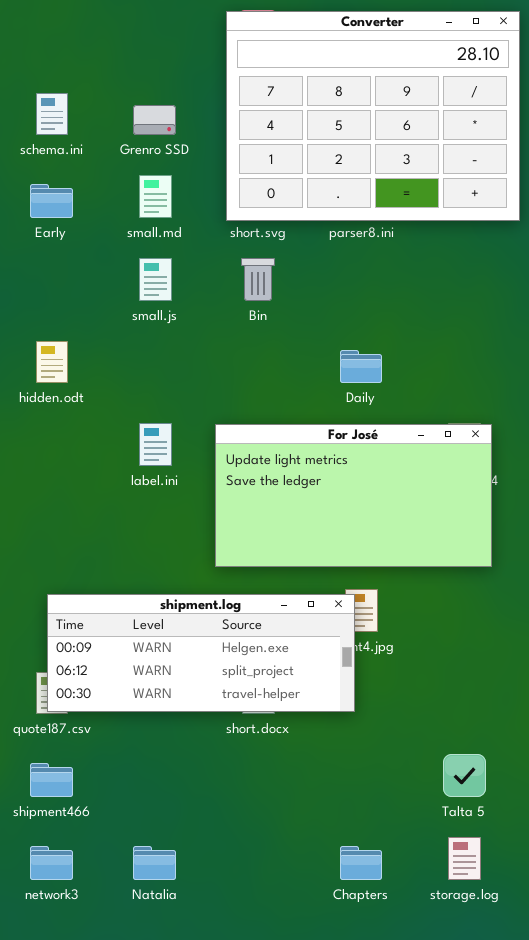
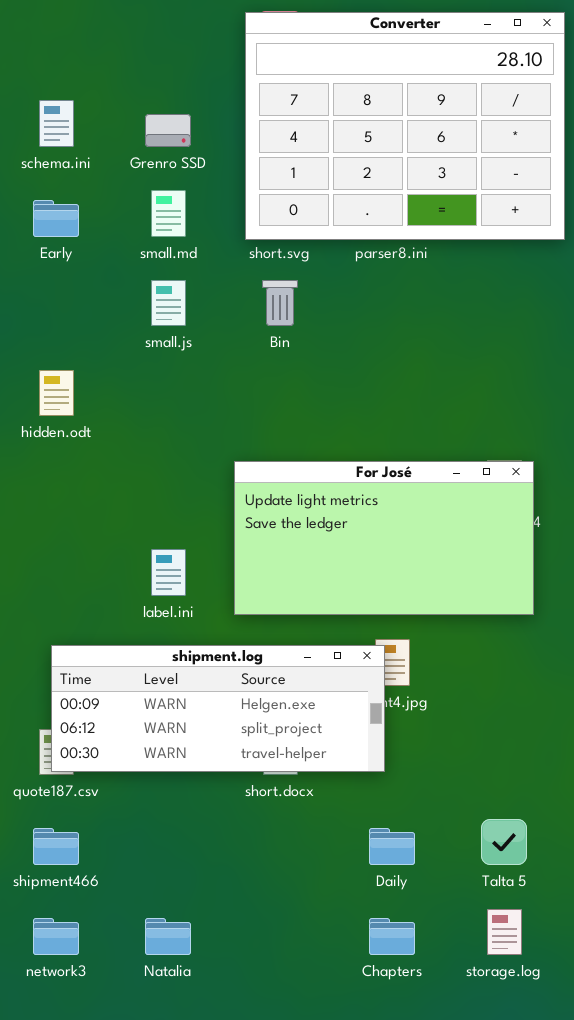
Daily: [340,350,382,383] -> [369,828,415,865], moved
label.ini: [139,423,172,466] -> [151,549,186,596], moved

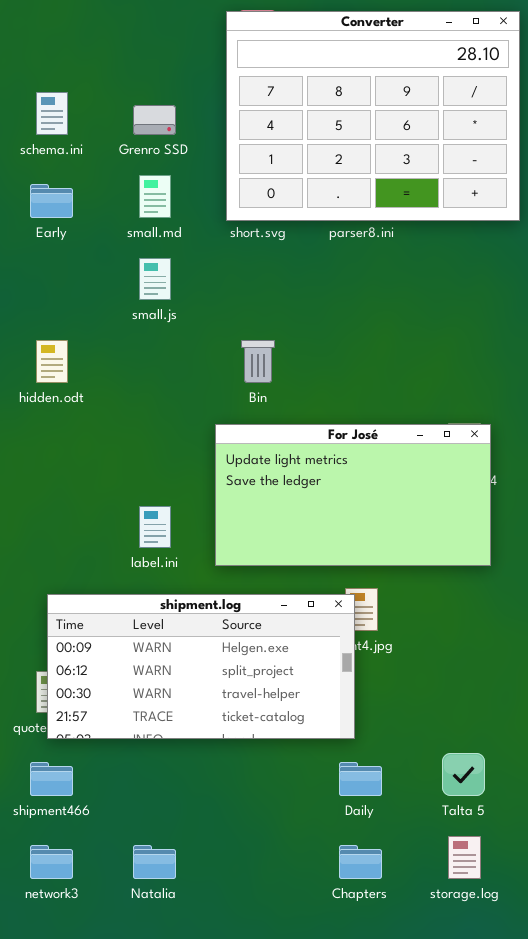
Bin: [262,280,298,326] -> [241,340,275,383], moved
shipment.log: [51,645,385,772] -> [47,594,355,739], resized

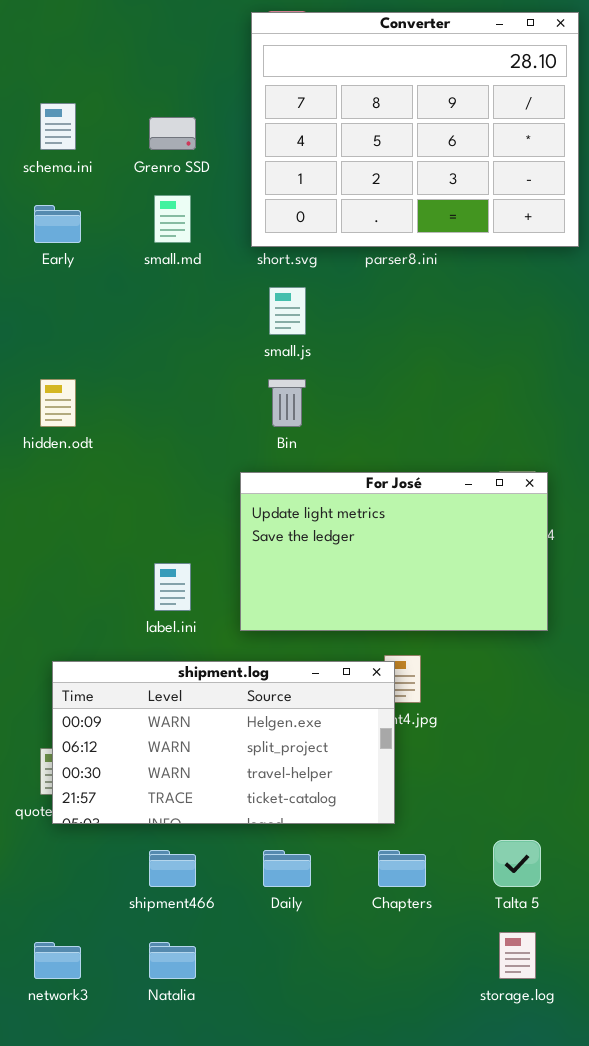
small.js: [139,258,171,300] -> [269,287,306,335], moved
shipment466: [30,762,73,796] -> [149,850,196,887], moved
Daily: [339,762,382,796] -> [263,850,311,887], moved
Chapters: [339,845,382,879] -> [378,850,426,887], moved

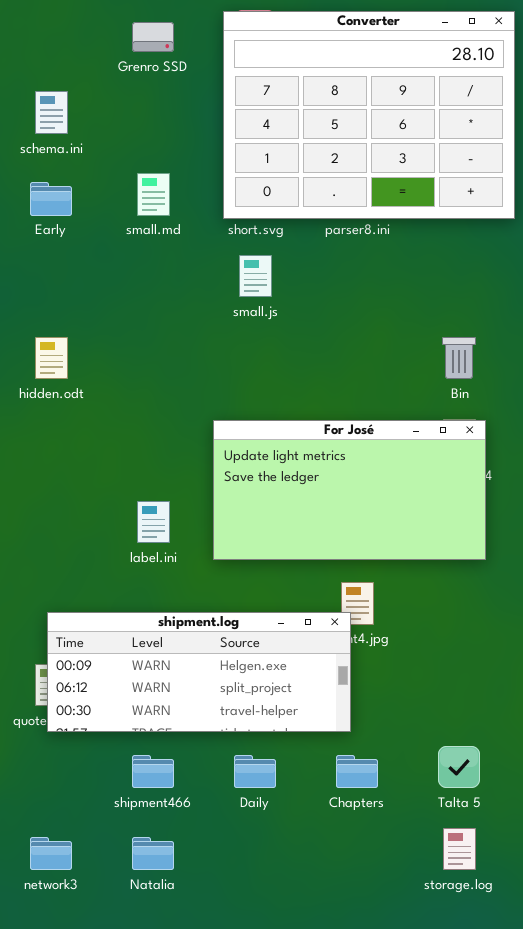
Grenro SSD: [149,117,196,150] -> [132,22,174,52], moved
Bin: [268,379,306,427] -> [442,337,476,379], moved
shipment.log: [52,661,395,824] -> [47,612,351,732], resized

